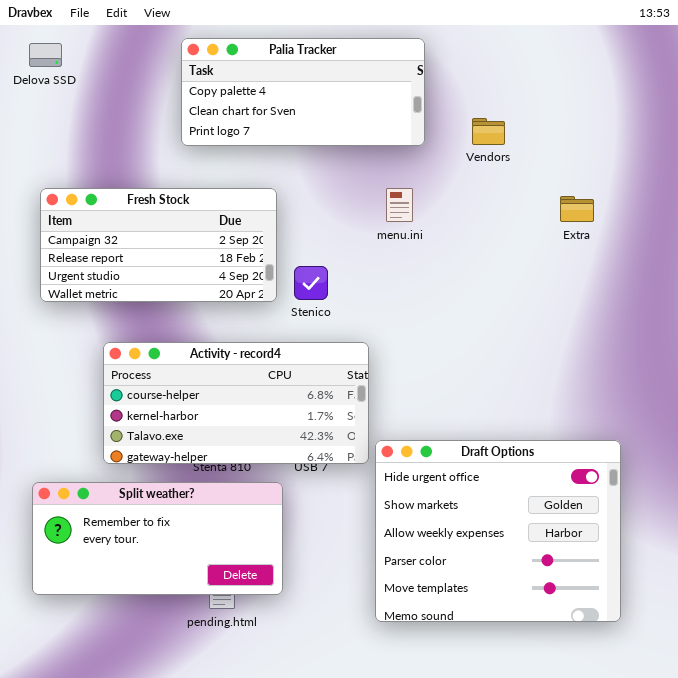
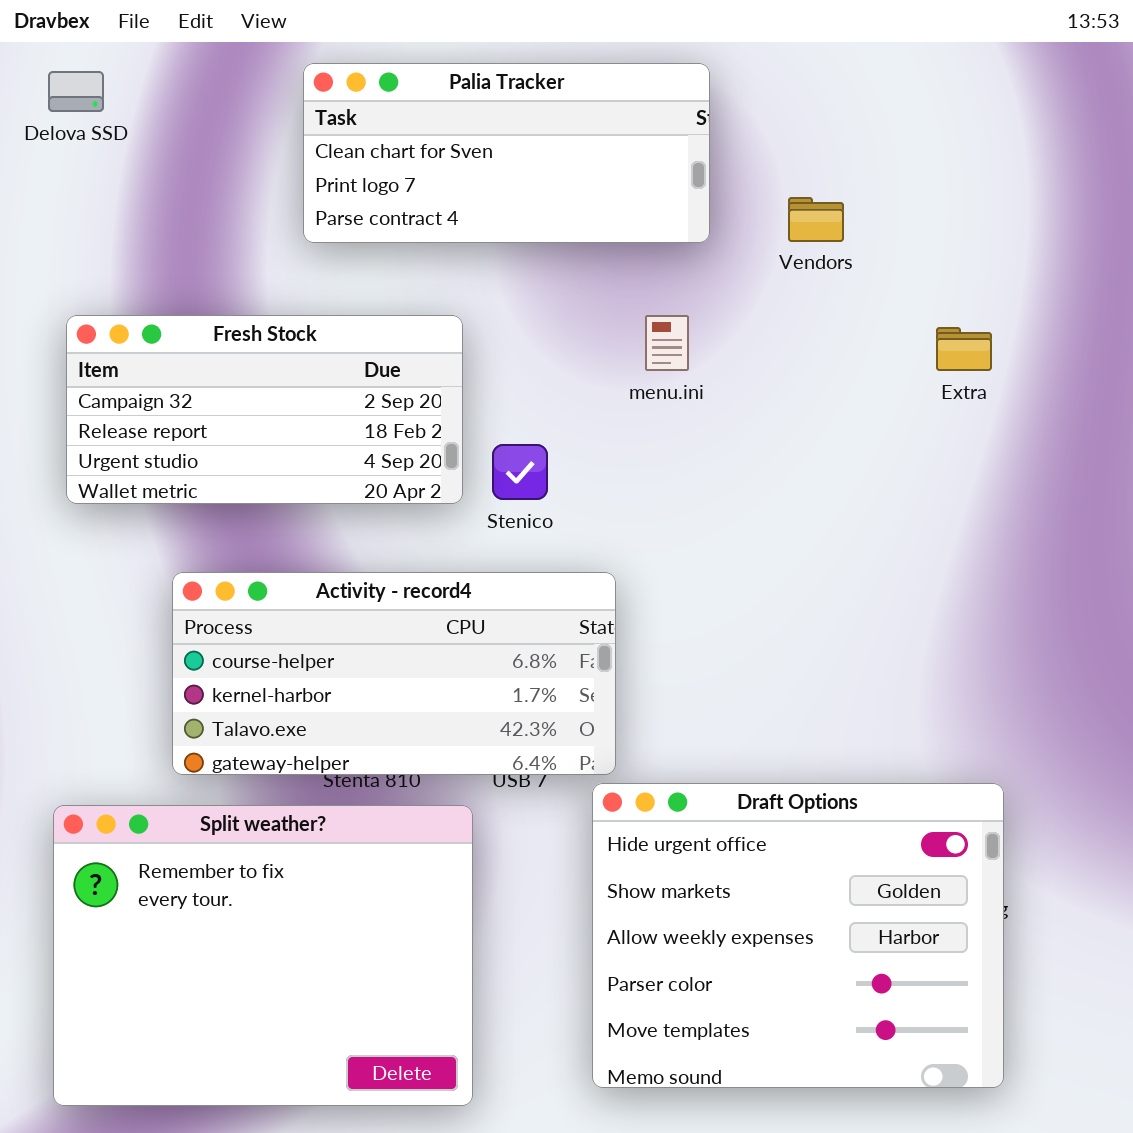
Palia Tracker: [181,38,425,146] -> [303,63,710,243], scrolled down 1 row
Draft Options: [375,440,621,622] -> [592,783,1004,1088], moved
Split weather?: [32,482,283,595] -> [53,805,473,1106], resized

